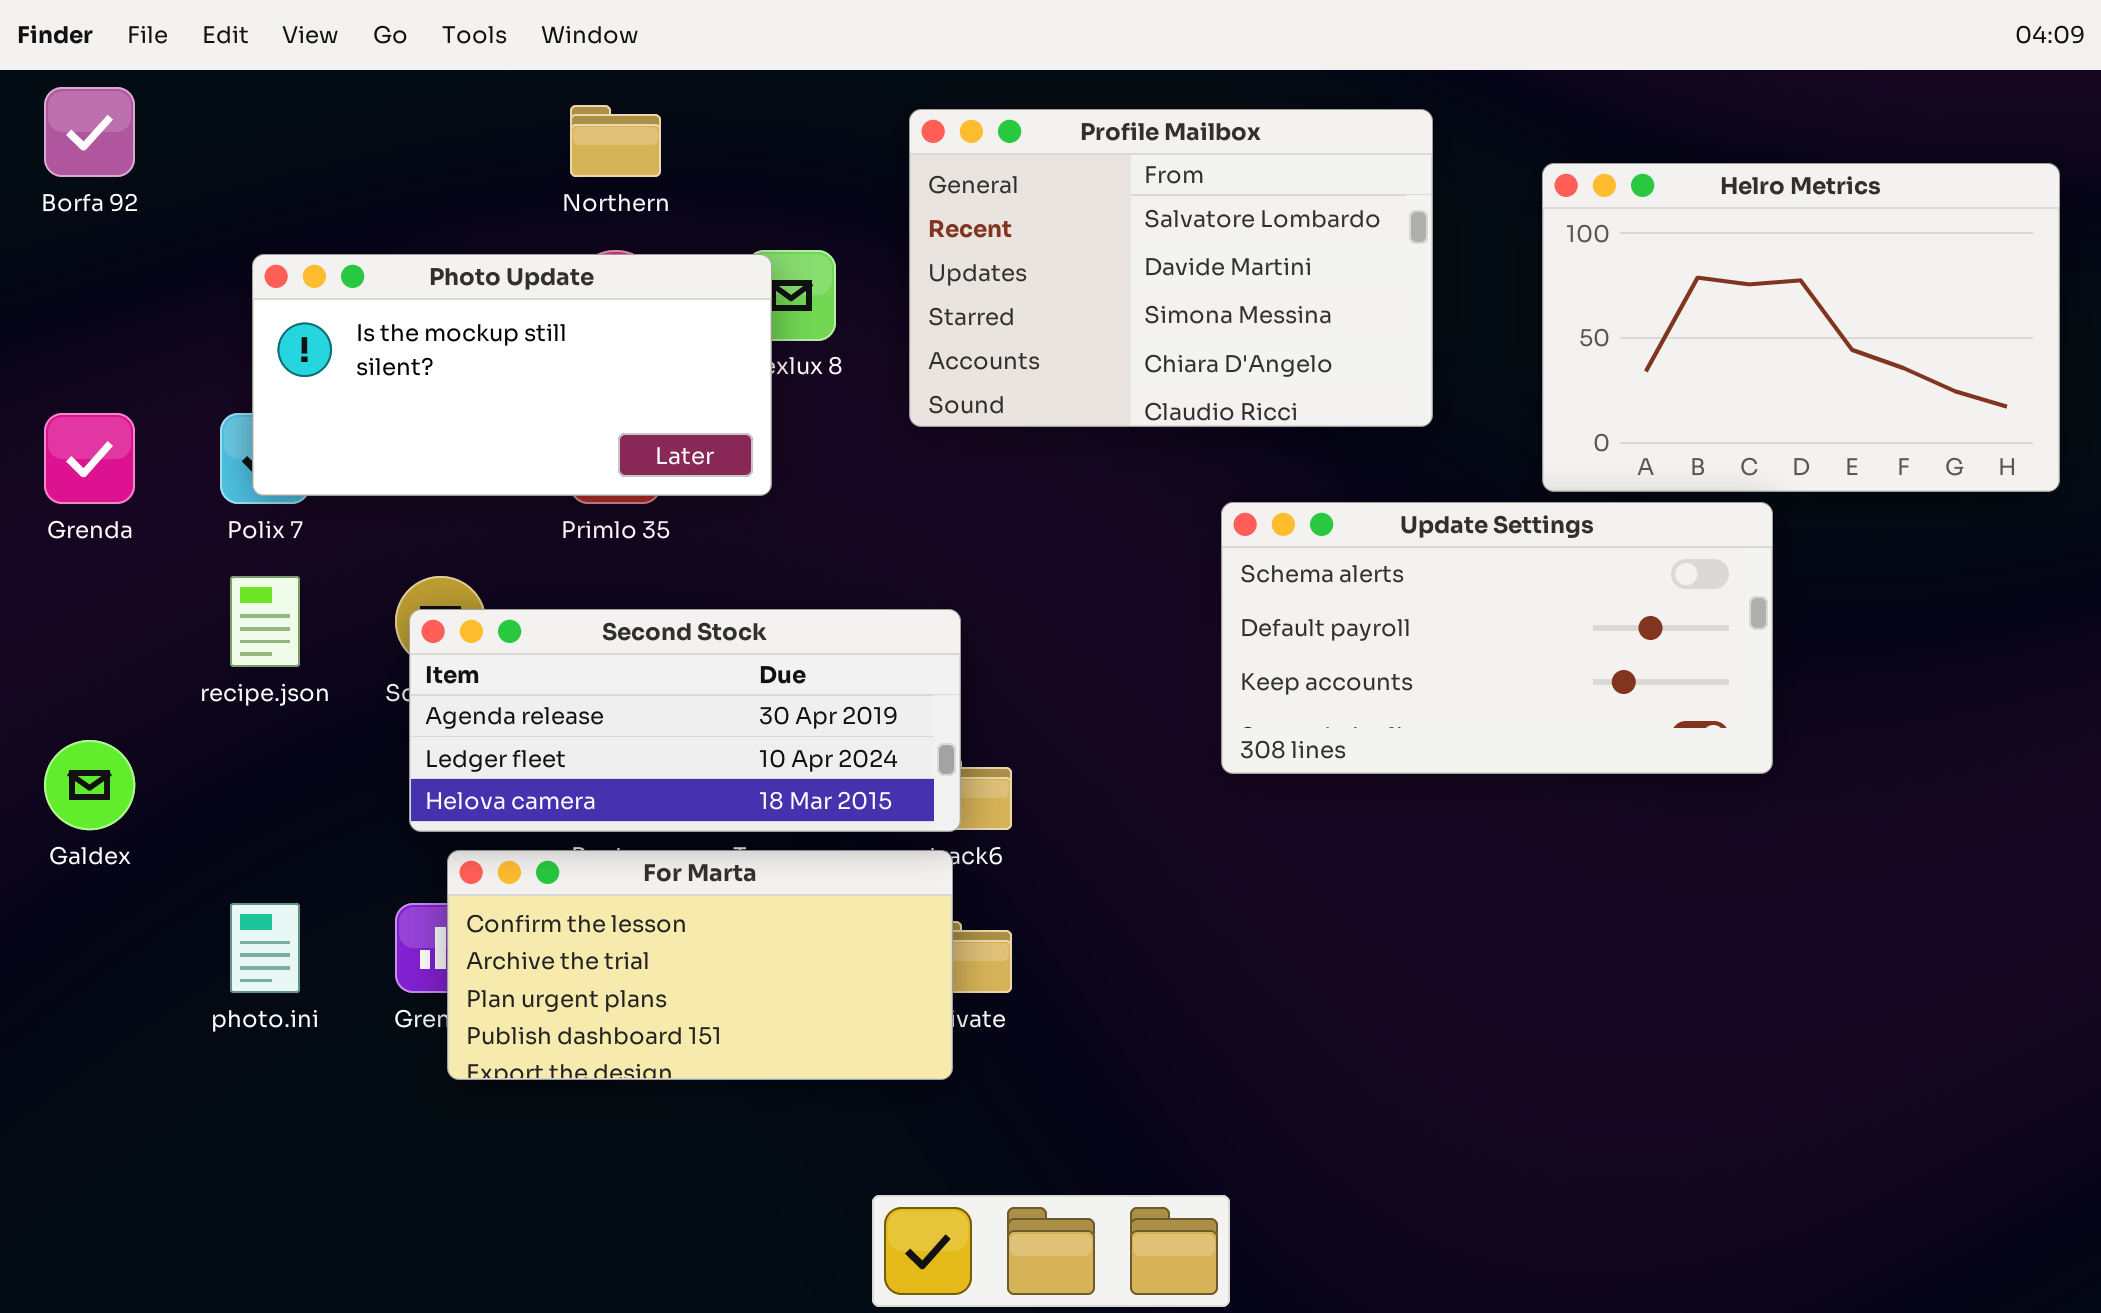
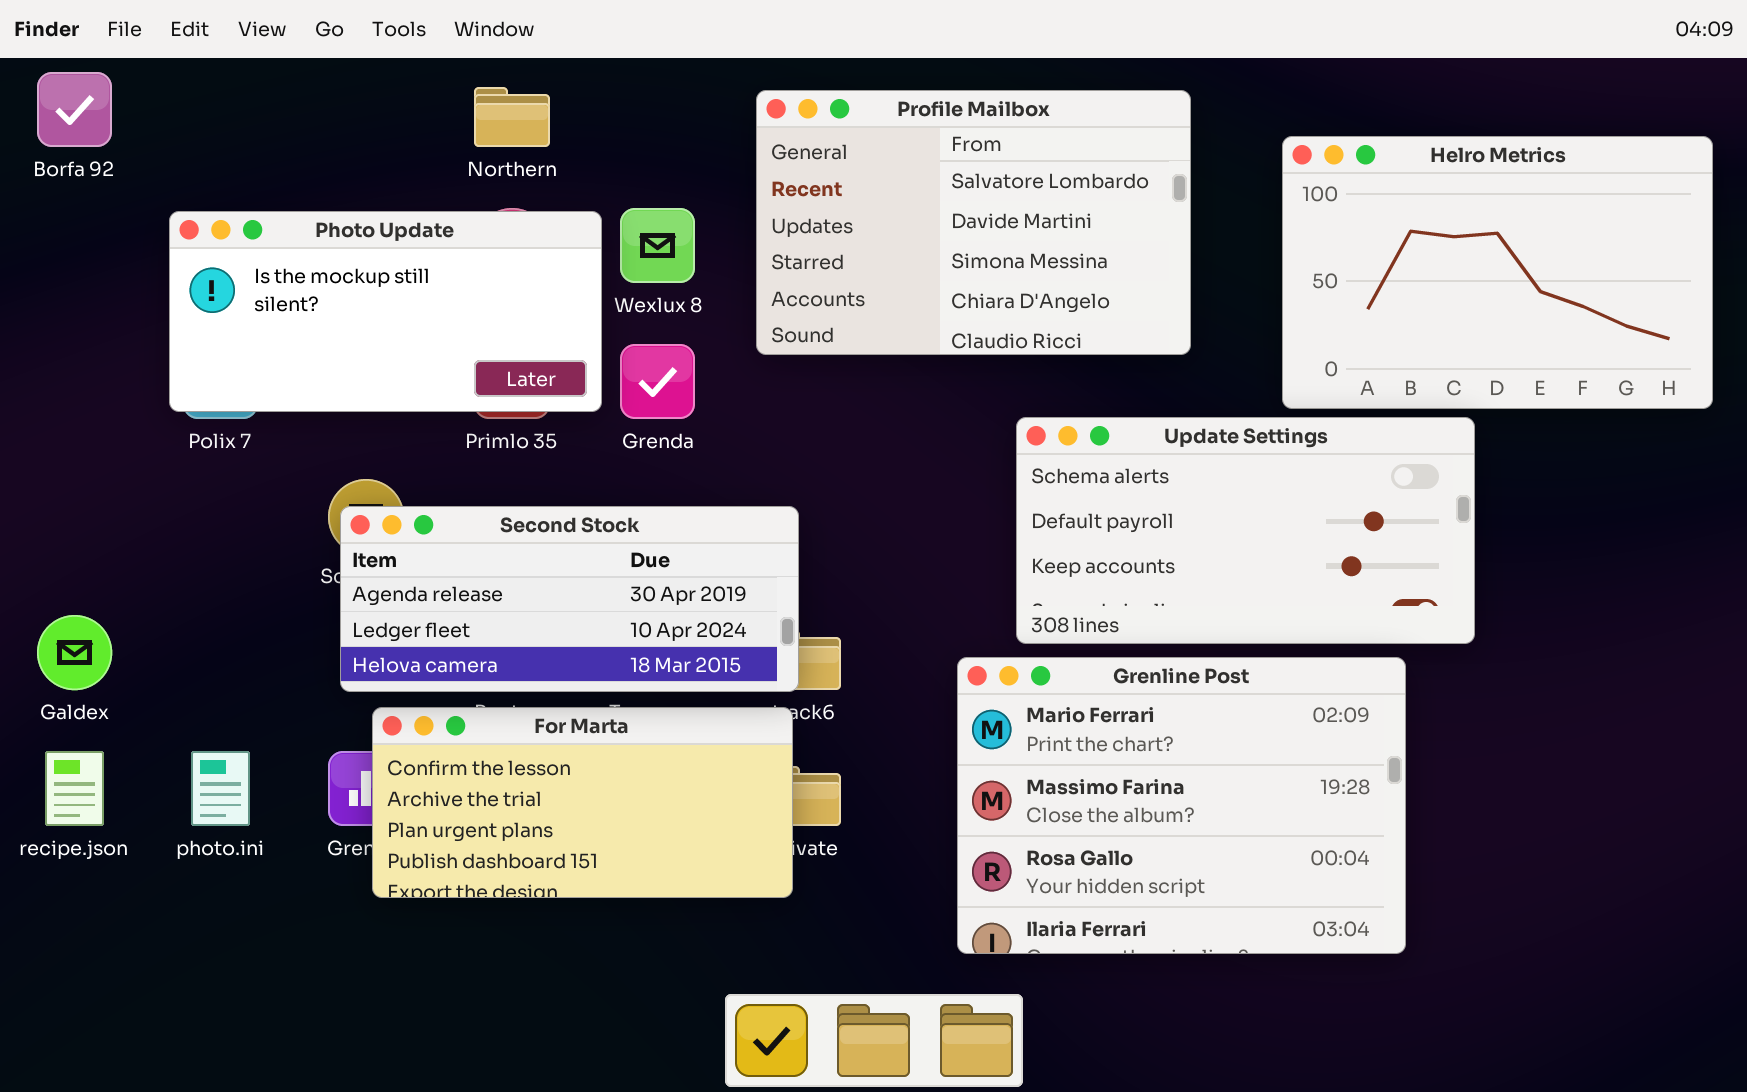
Photo Update: [252,254,772,496] -> [169,211,602,412], moved
Grenda: [44,413,135,504] -> [620,344,695,419], moved
recipe.json: [230,576,300,667] -> [45,751,104,826], moved
Grenline Post: none -> [957,657,1406,954], opened

